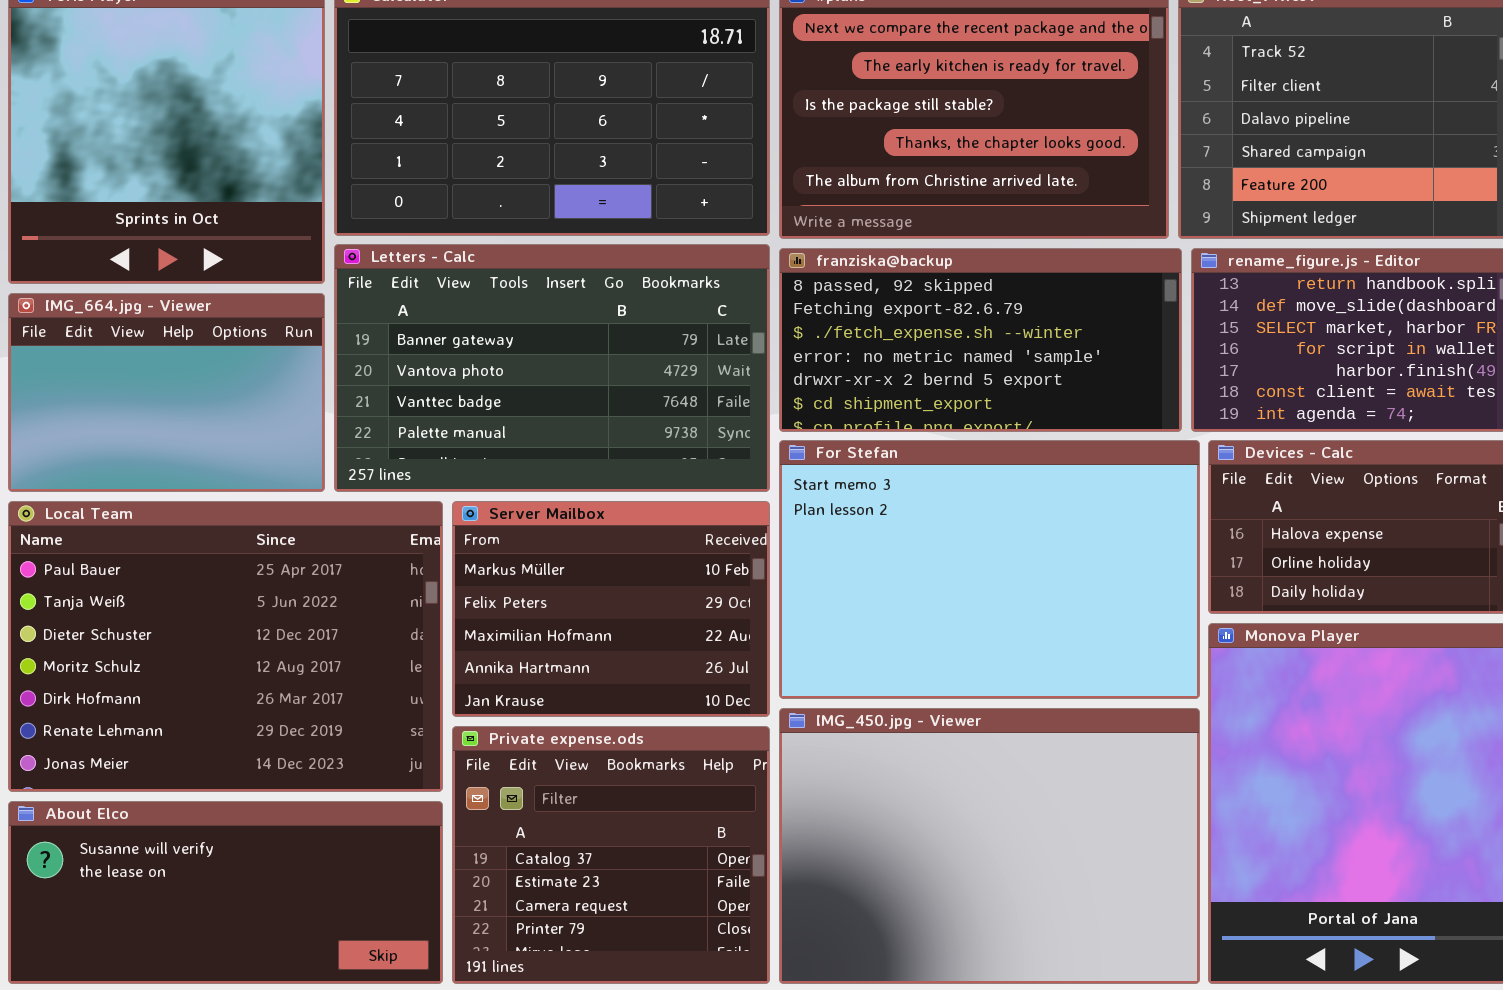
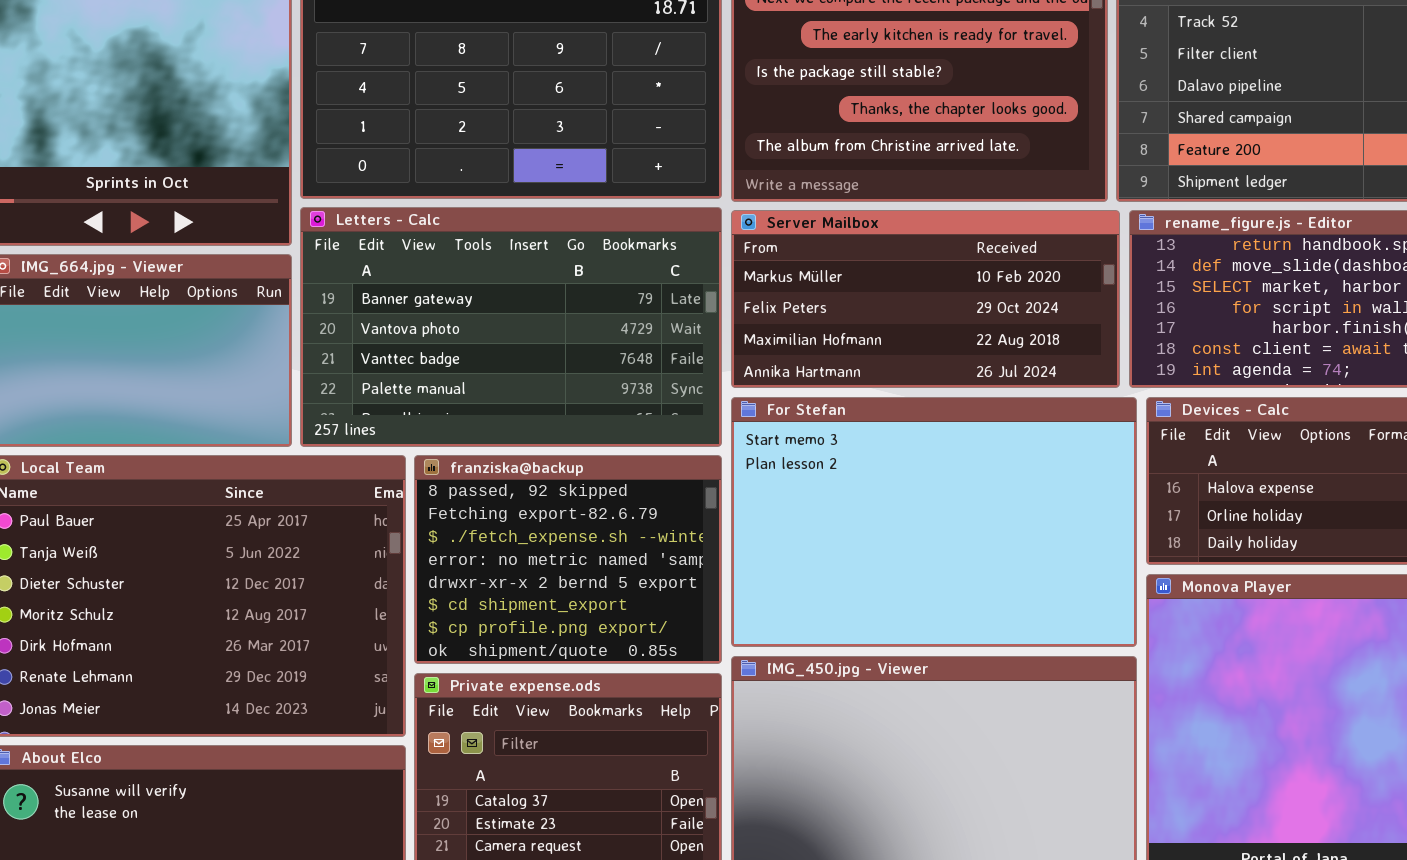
franziska@backup: [779,248,1182,432] -> [414,455,722,664], moved, resized
Server Mailbox: [452,501,770,717] -> [731,210,1120,388], moved, resized

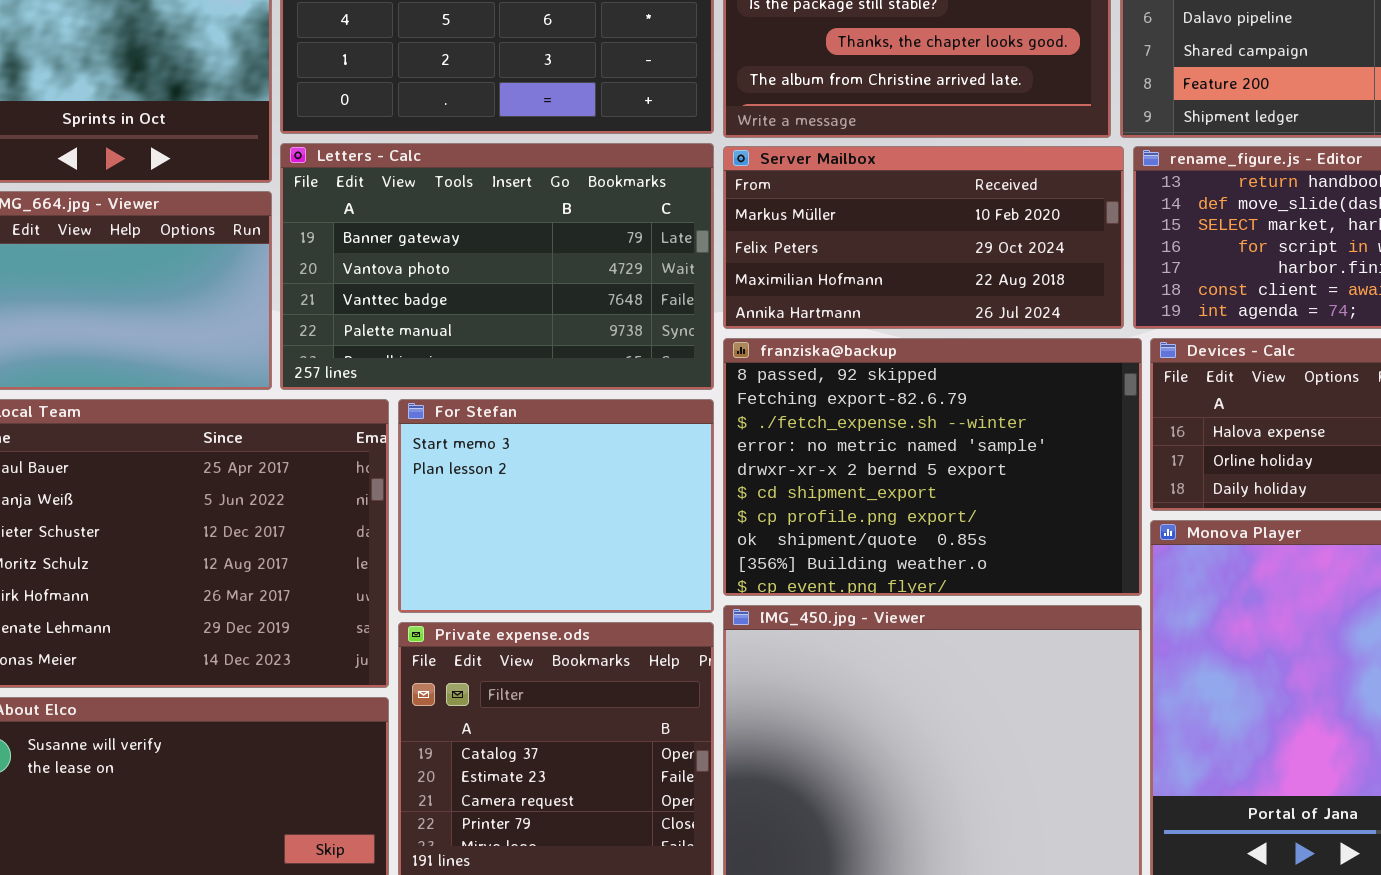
For Stefan: [731,397,1137,647] -> [398,399,714,613], moved, resized
franziska@backup: [414,455,722,664] -> [723,338,1142,596], moved, resized

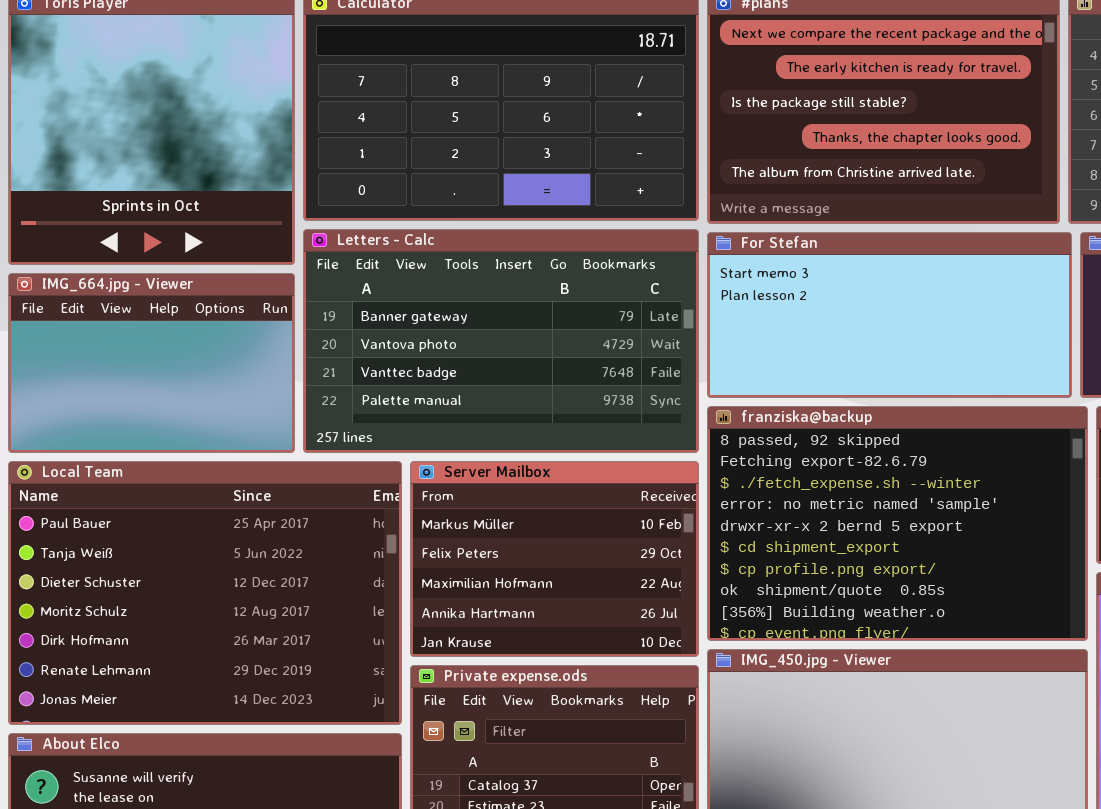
Server Mailbox: [723,146,1124,329] -> [410,461,699,657], moved, resized
For Stefan: [398,399,714,613] -> [707,232,1072,398], moved, resized

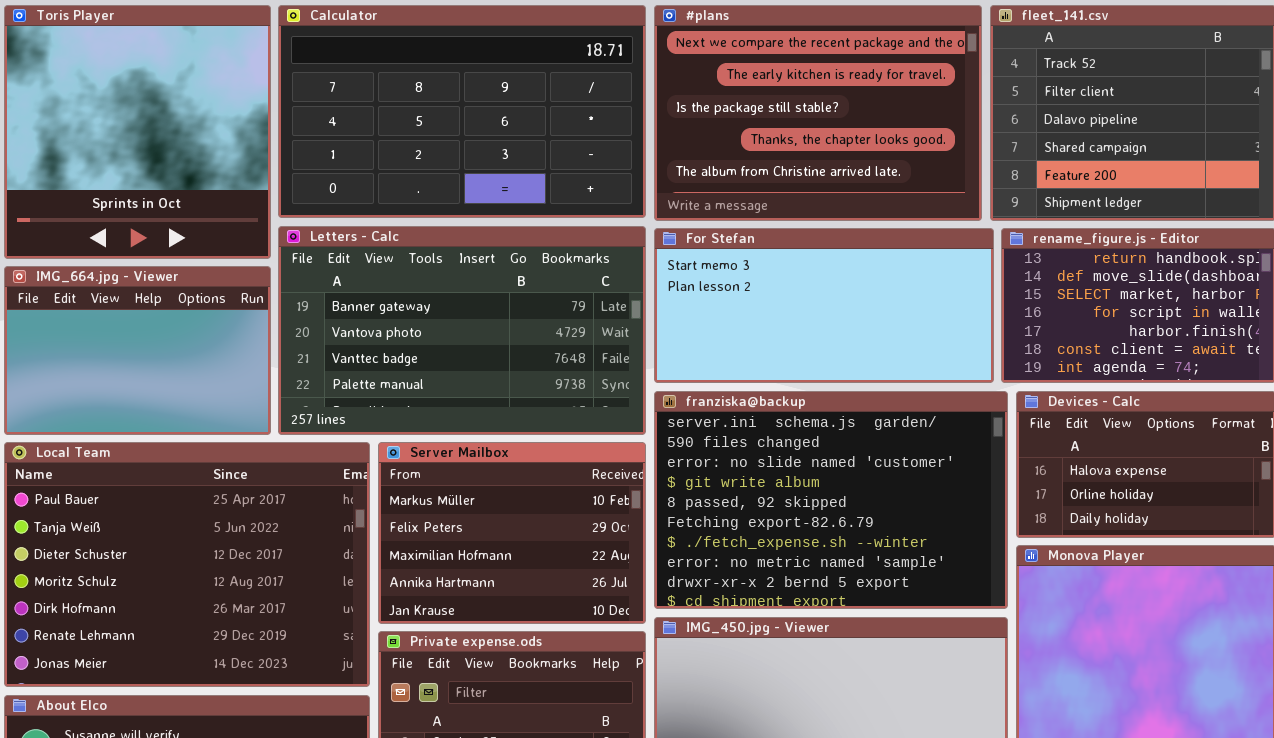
franziska@backup: [707,406,1088,641] -> [654,391,1008,609], scrolled up 4 rows

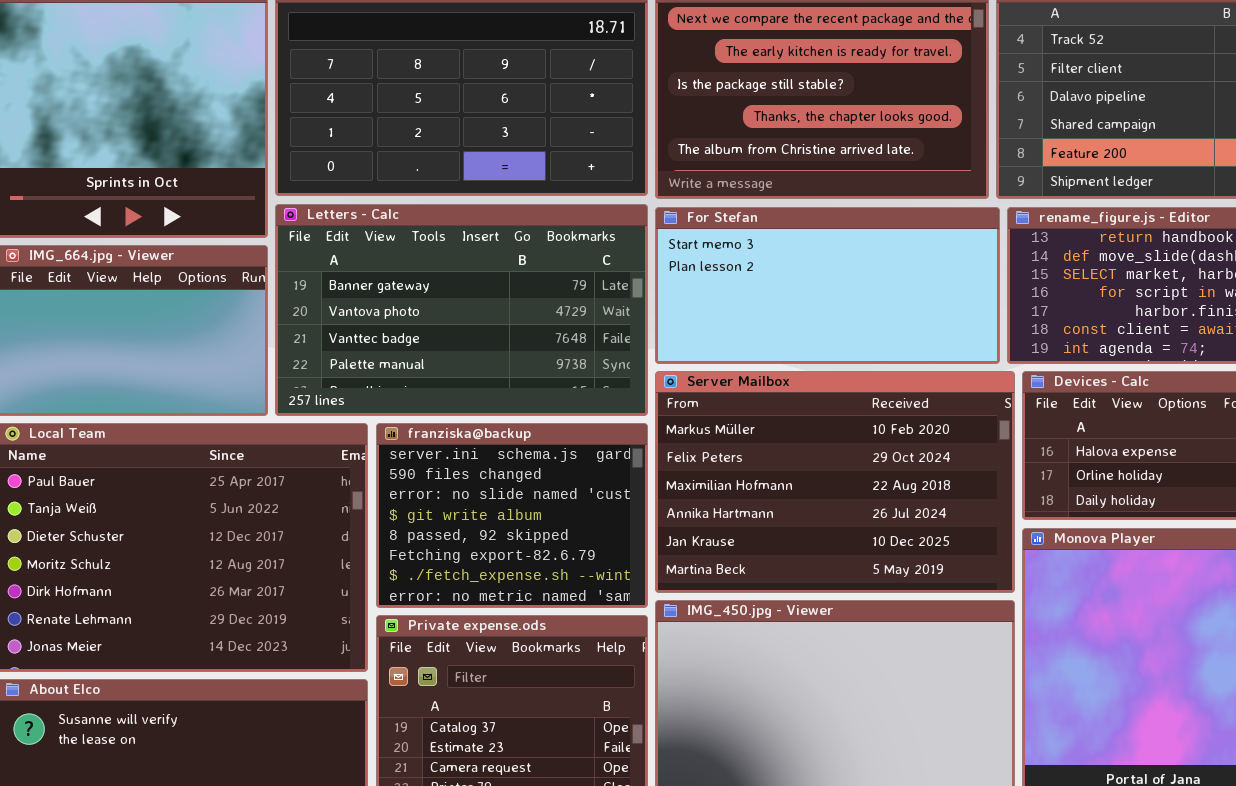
franziska@backup: [654,391,1008,609] -> [376,423,648,608], moved, resized
Server Mailbox: [378,442,646,624] -> [655,371,1015,593], moved, resized

